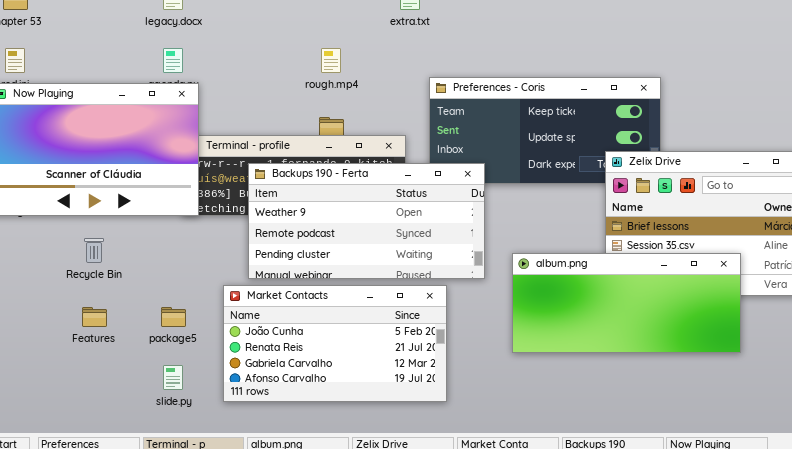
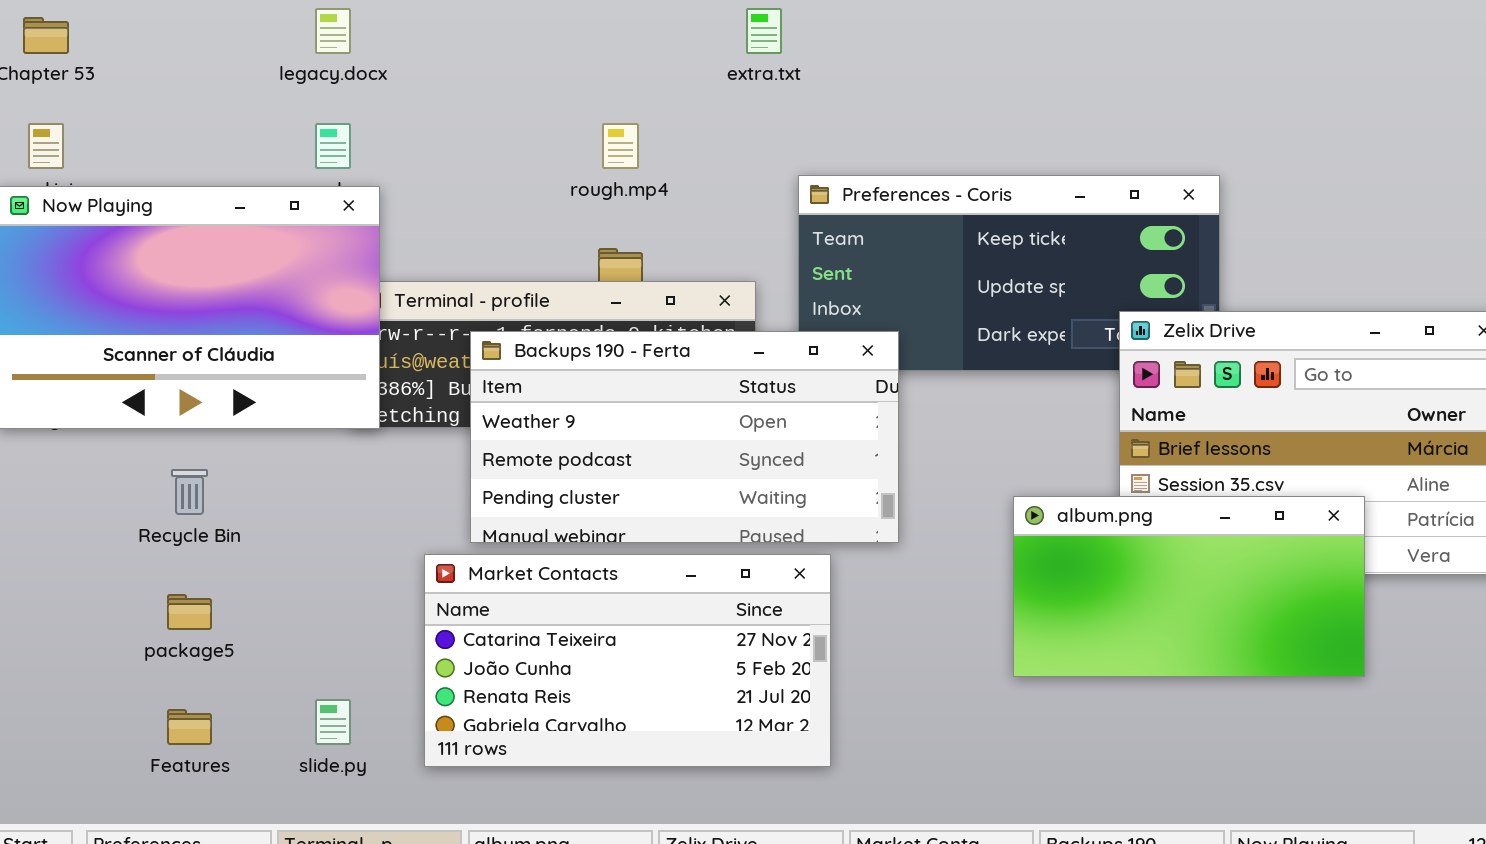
album.png: [512,253,741,353] -> [1013,496,1365,677], resized
Market Contacts: [223,285,447,402] -> [424,554,831,767], scrolled up 1 row
Features: [82,307,107,327] -> [167,709,212,745], moved
package5: [161,307,186,327] -> [167,594,212,630], moved

